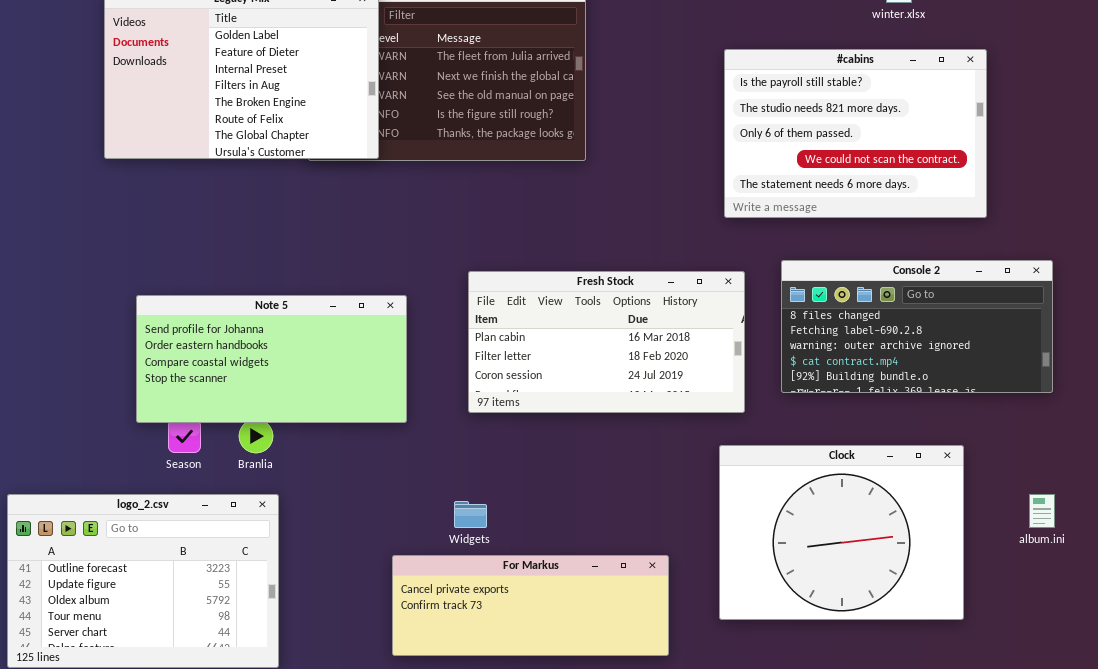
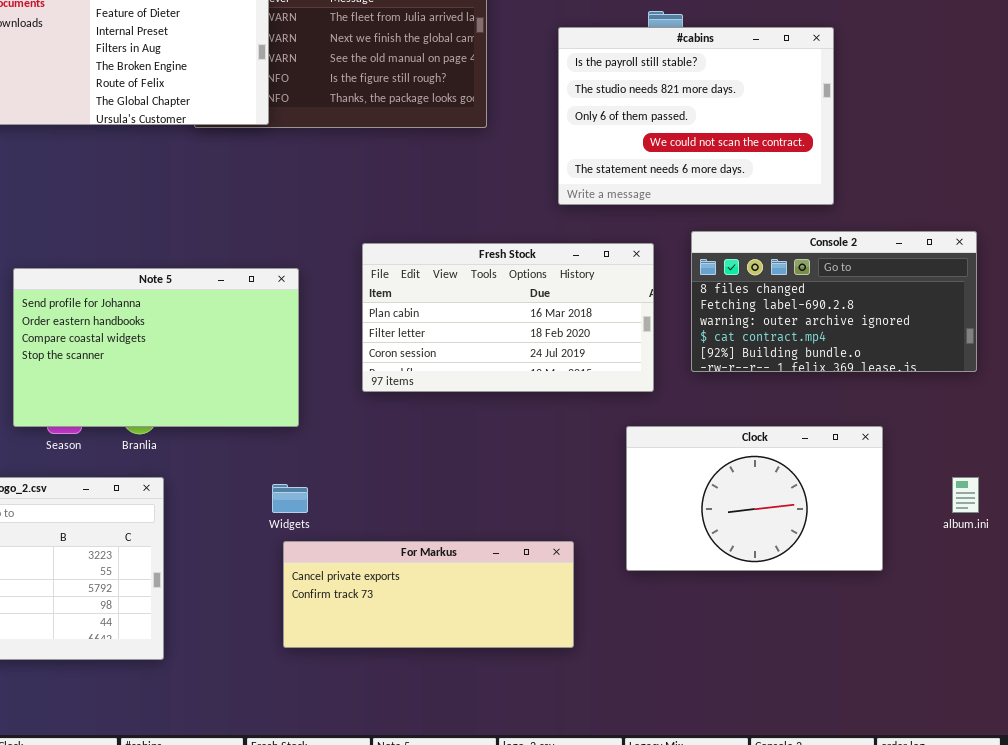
#cabins: [724,49,987,218] -> [558,27,834,205], moved
Note 5: [136,295,407,423] -> [13,268,299,427], resized
Clock: [719,445,964,620] -> [626,426,883,571], resized
Widgets: [454,501,487,528] -> [272,484,308,513], moved

